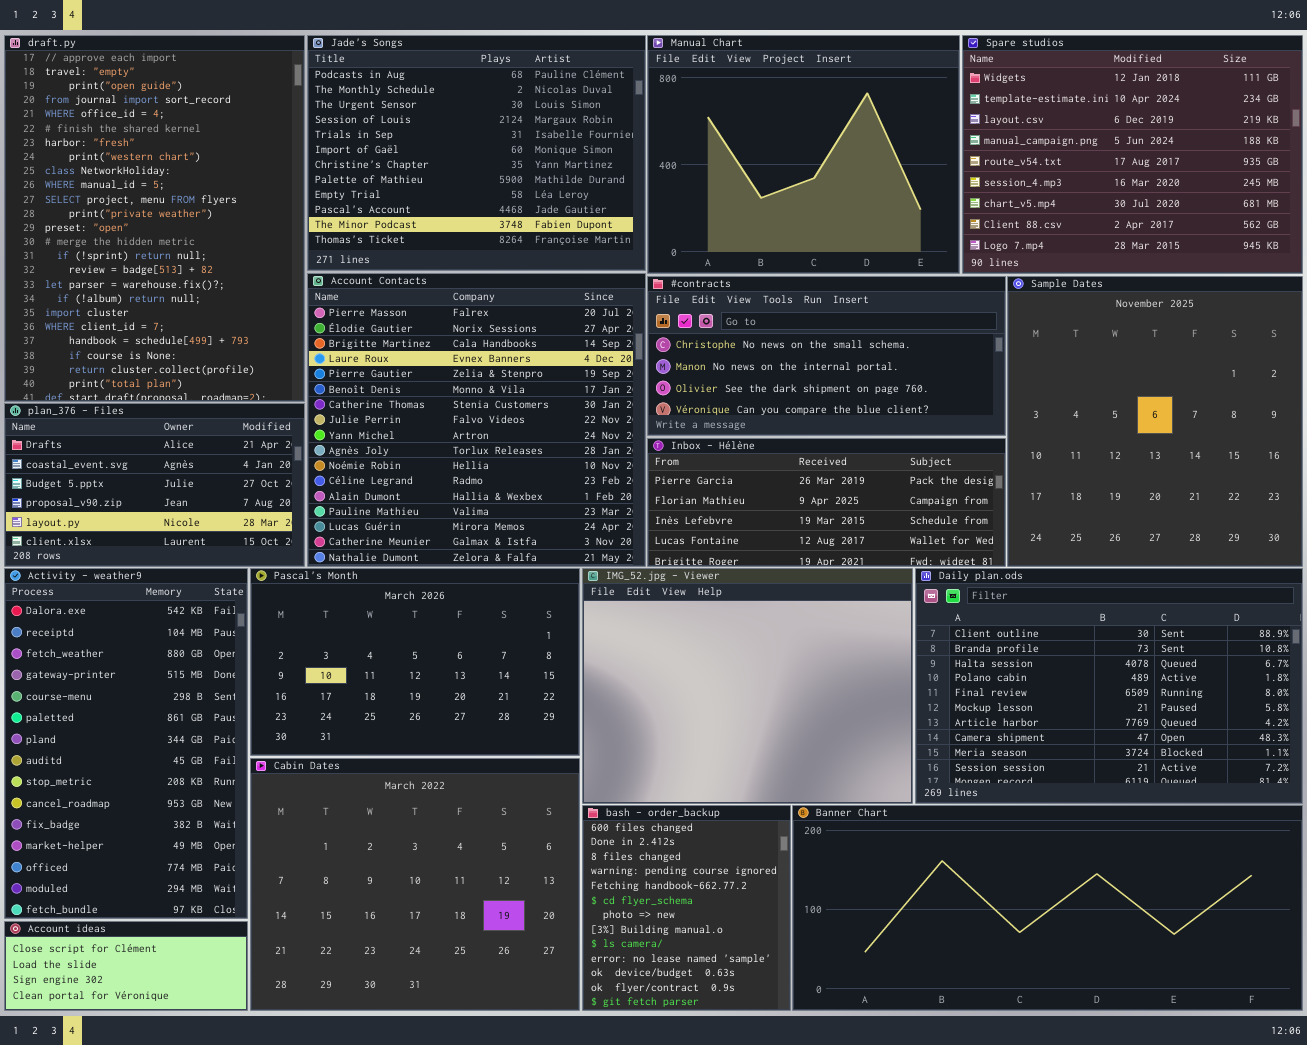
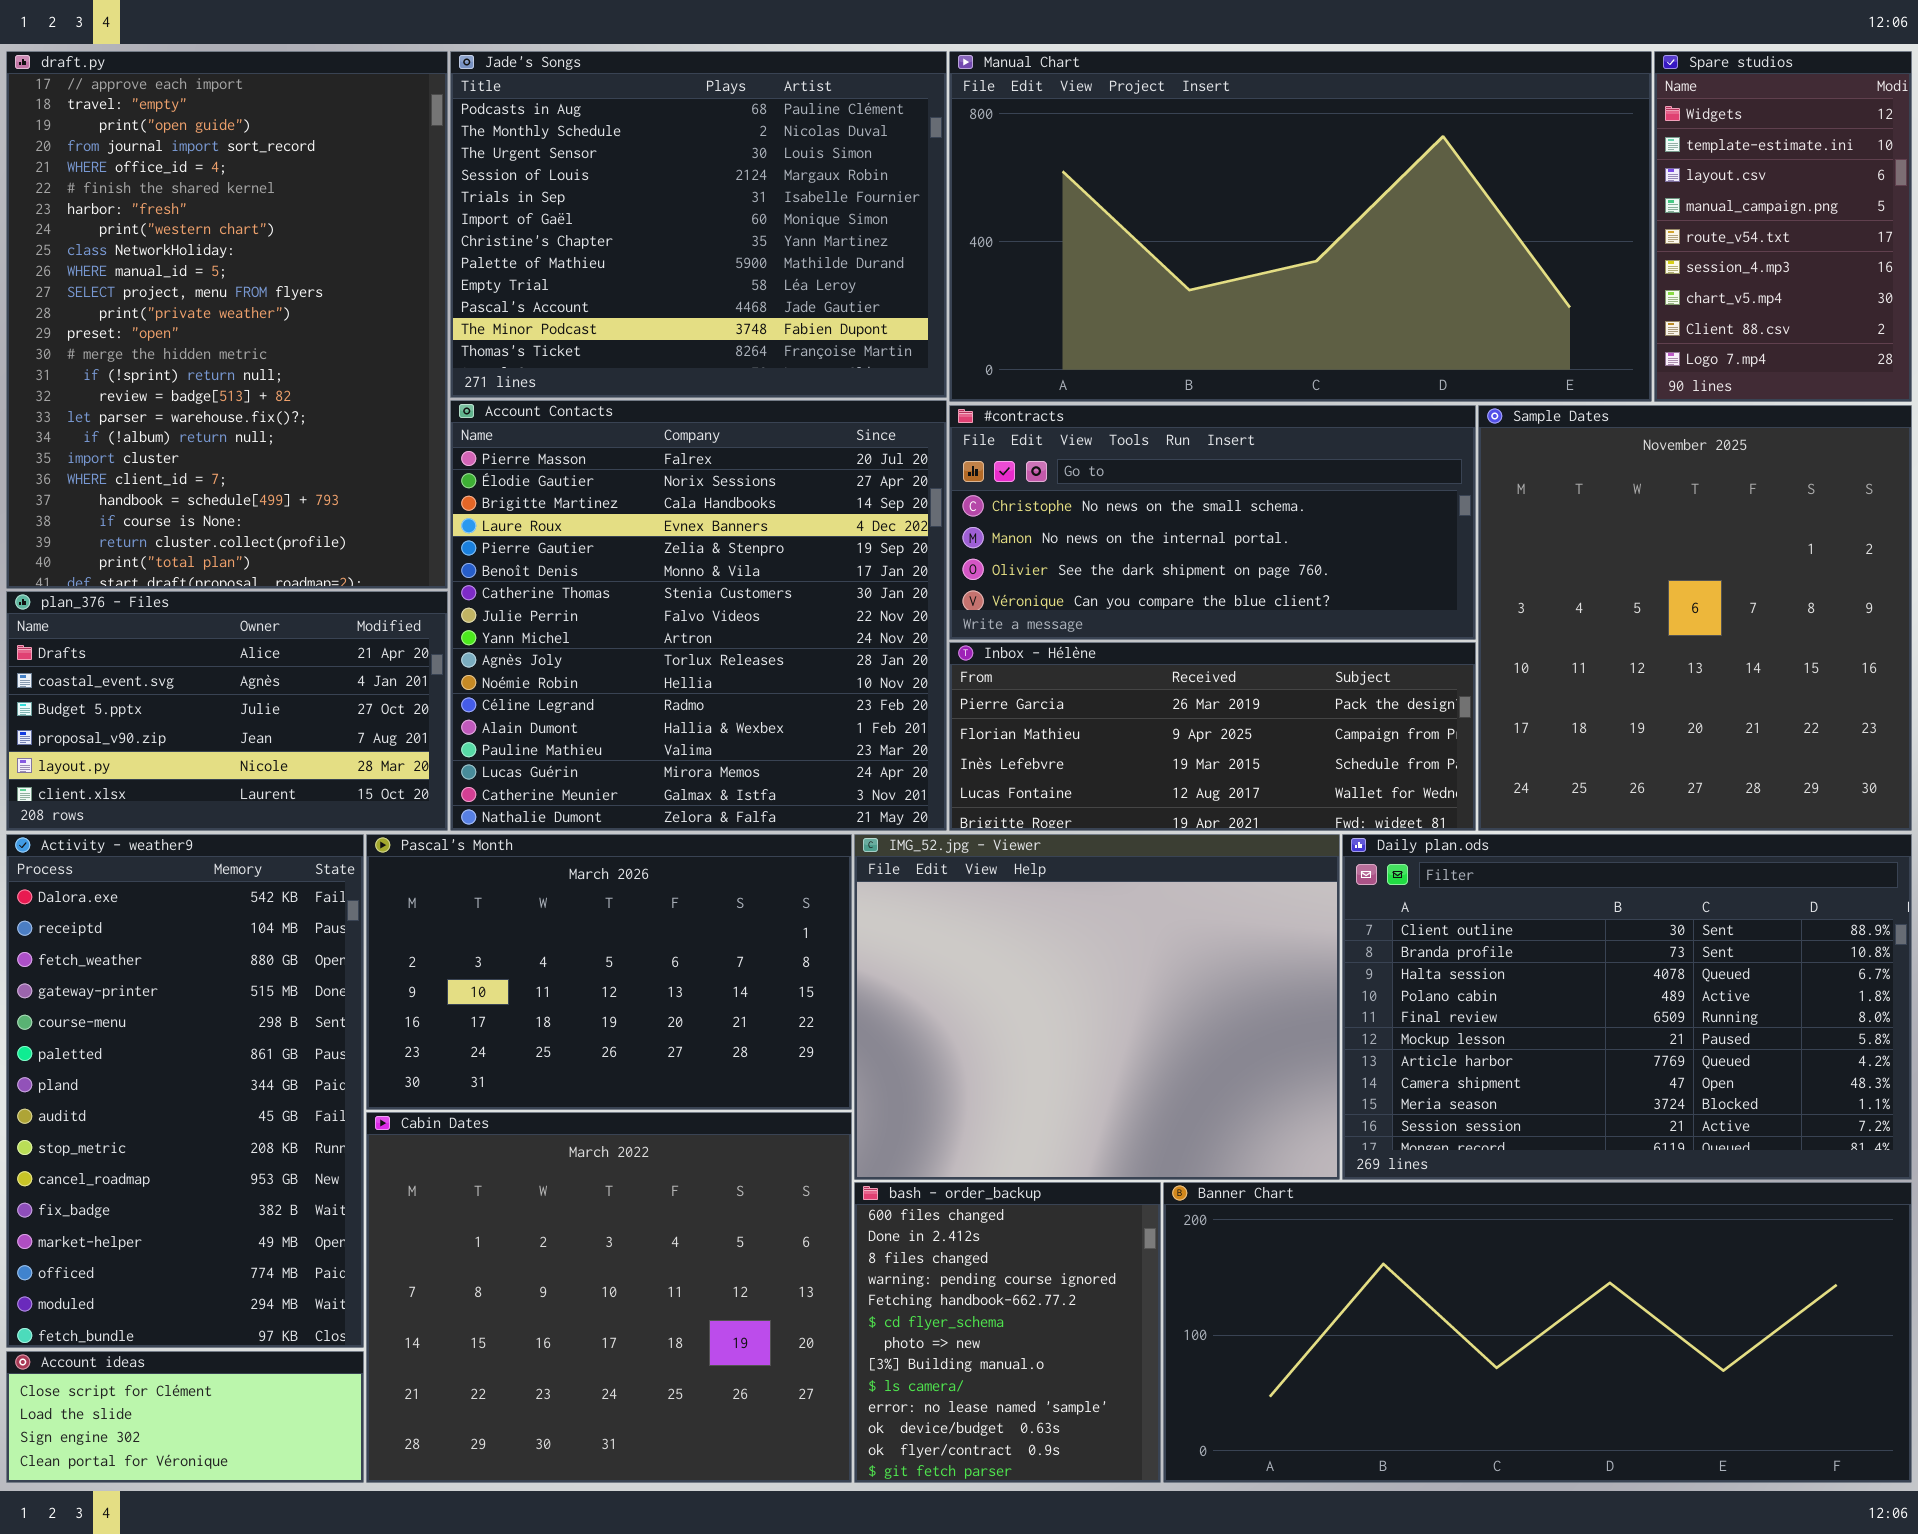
Manual Chart: [647,35,960,274] -> [949,51,1652,402], resized
Spare studios: [962,35,1303,274] -> [1654,51,1912,402], resized

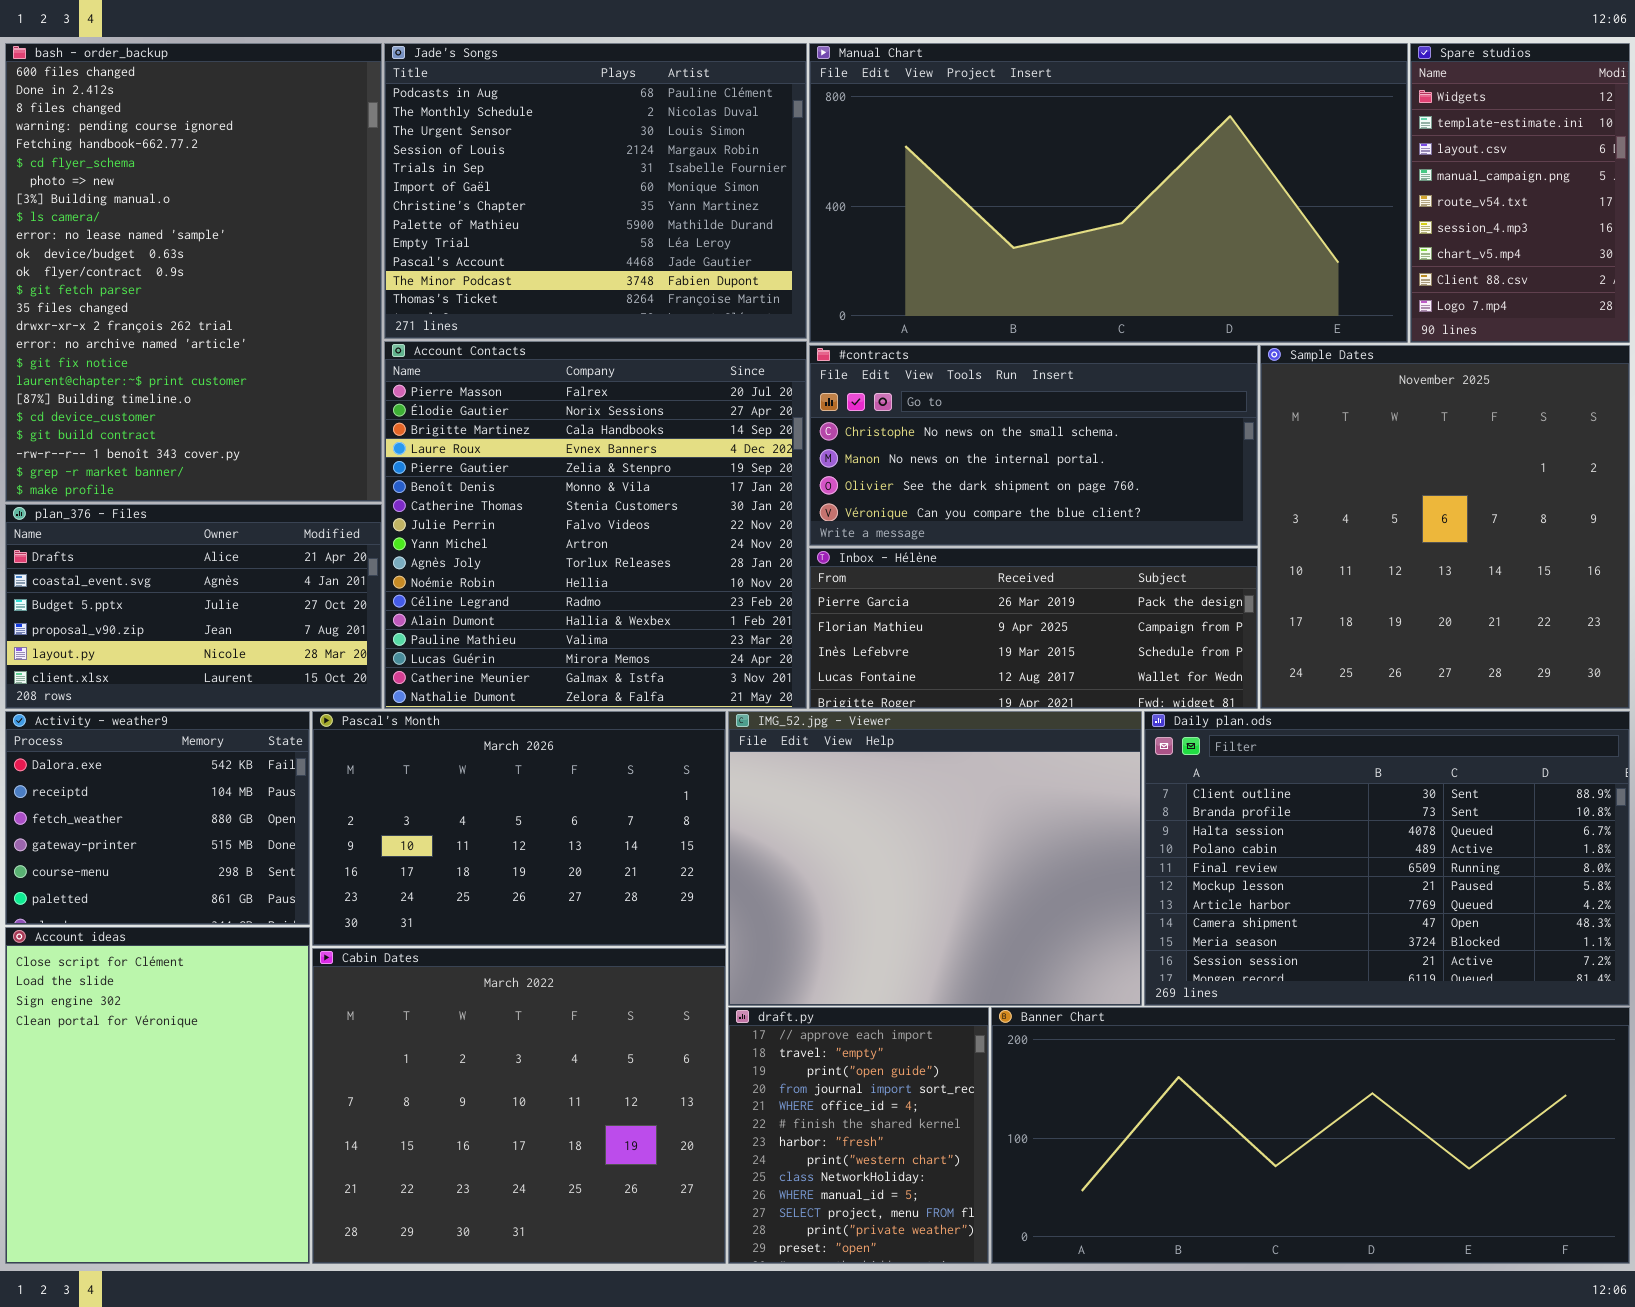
draft.py: [6,51,448,589] -> [728,1007,989,1264], moved, resized
Activity - weather9: [6,834,364,1348] -> [5,711,310,925], resized
bash - order_backup: [854,1182,1161,1483] -> [5,43,382,502], moved, resized
Account ideas: [6,1351,364,1483] -> [5,927,310,1264], resized

